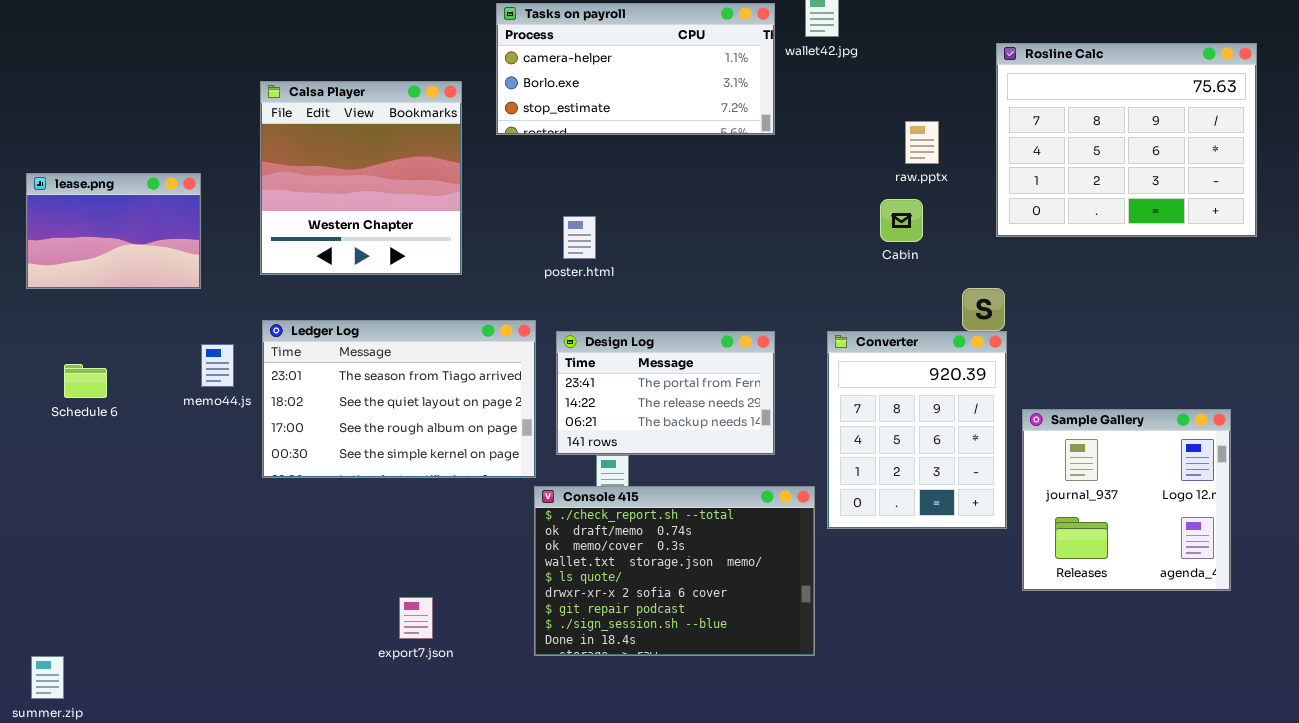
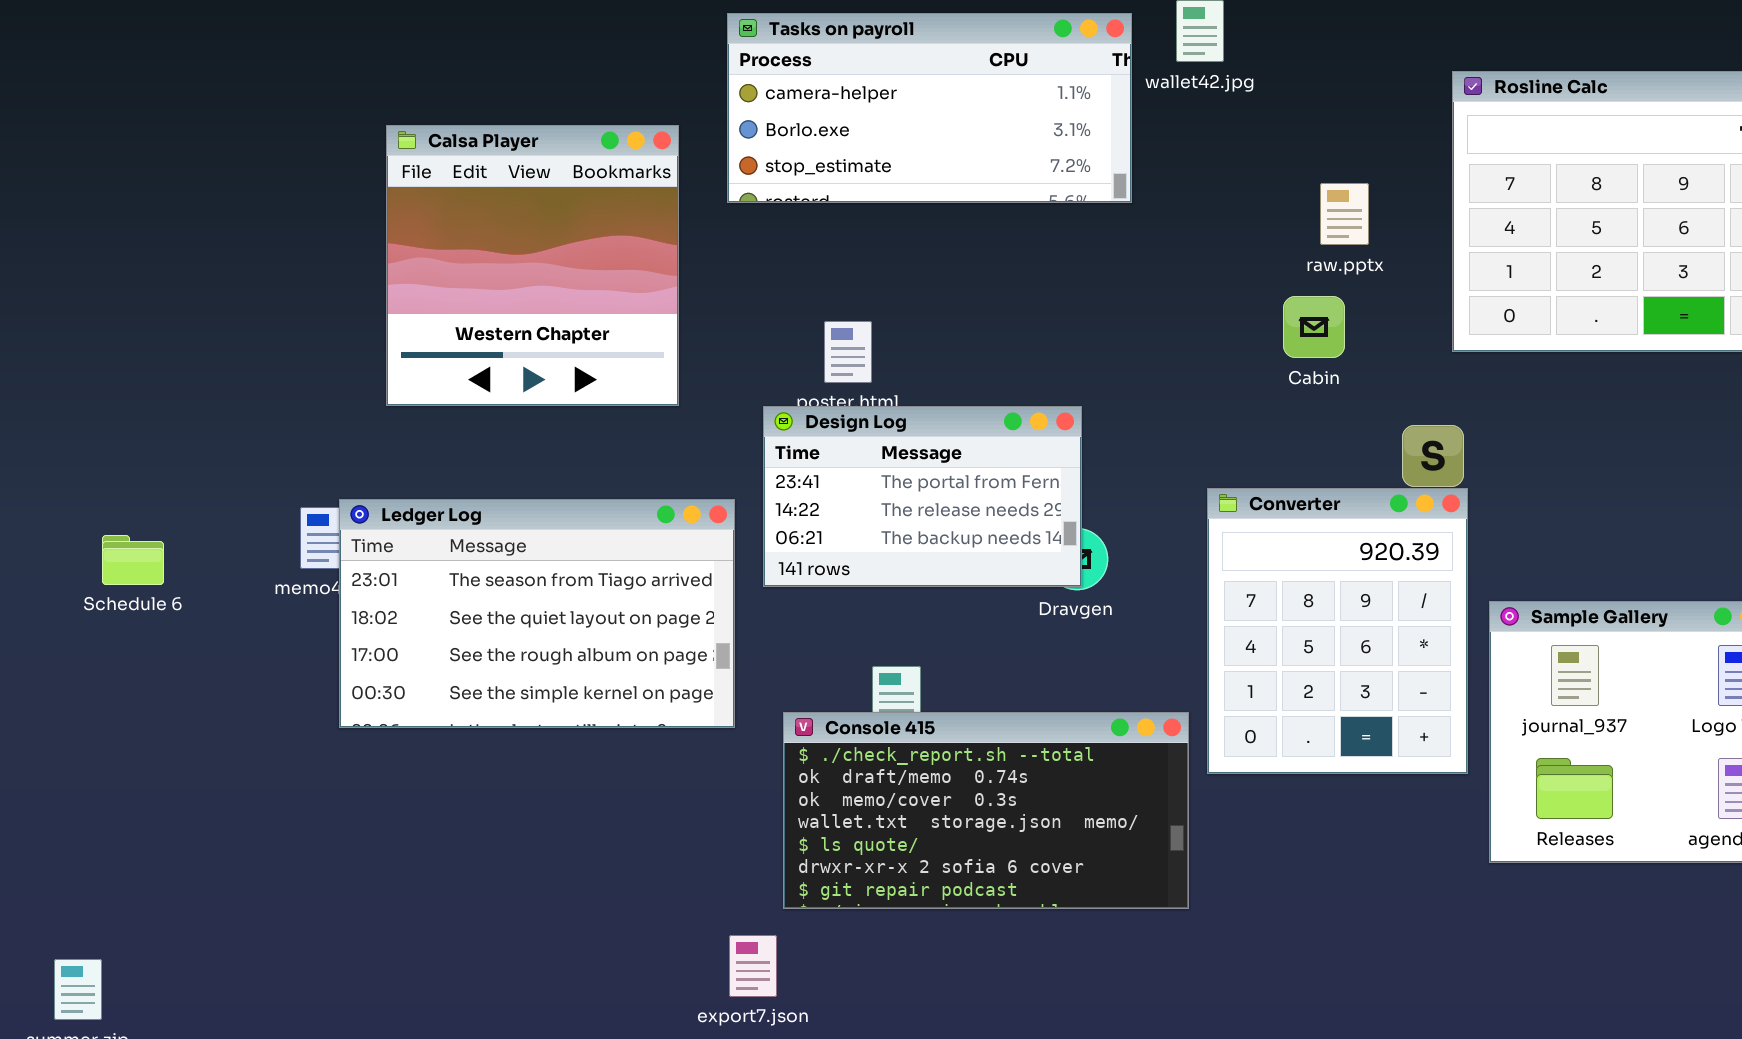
lease.png: [26,173,201,289] -> none, closed
Ledger Log: [262,320,536,478] -> [339,499,735,728], moved
Design Log: [556,331,775,455] -> [763,406,1082,587], moved
Console 415: [534,486,815,656] -> [783,712,1189,909], resized
export7.json: [399,597,433,639] -> [729,935,777,997], moved

